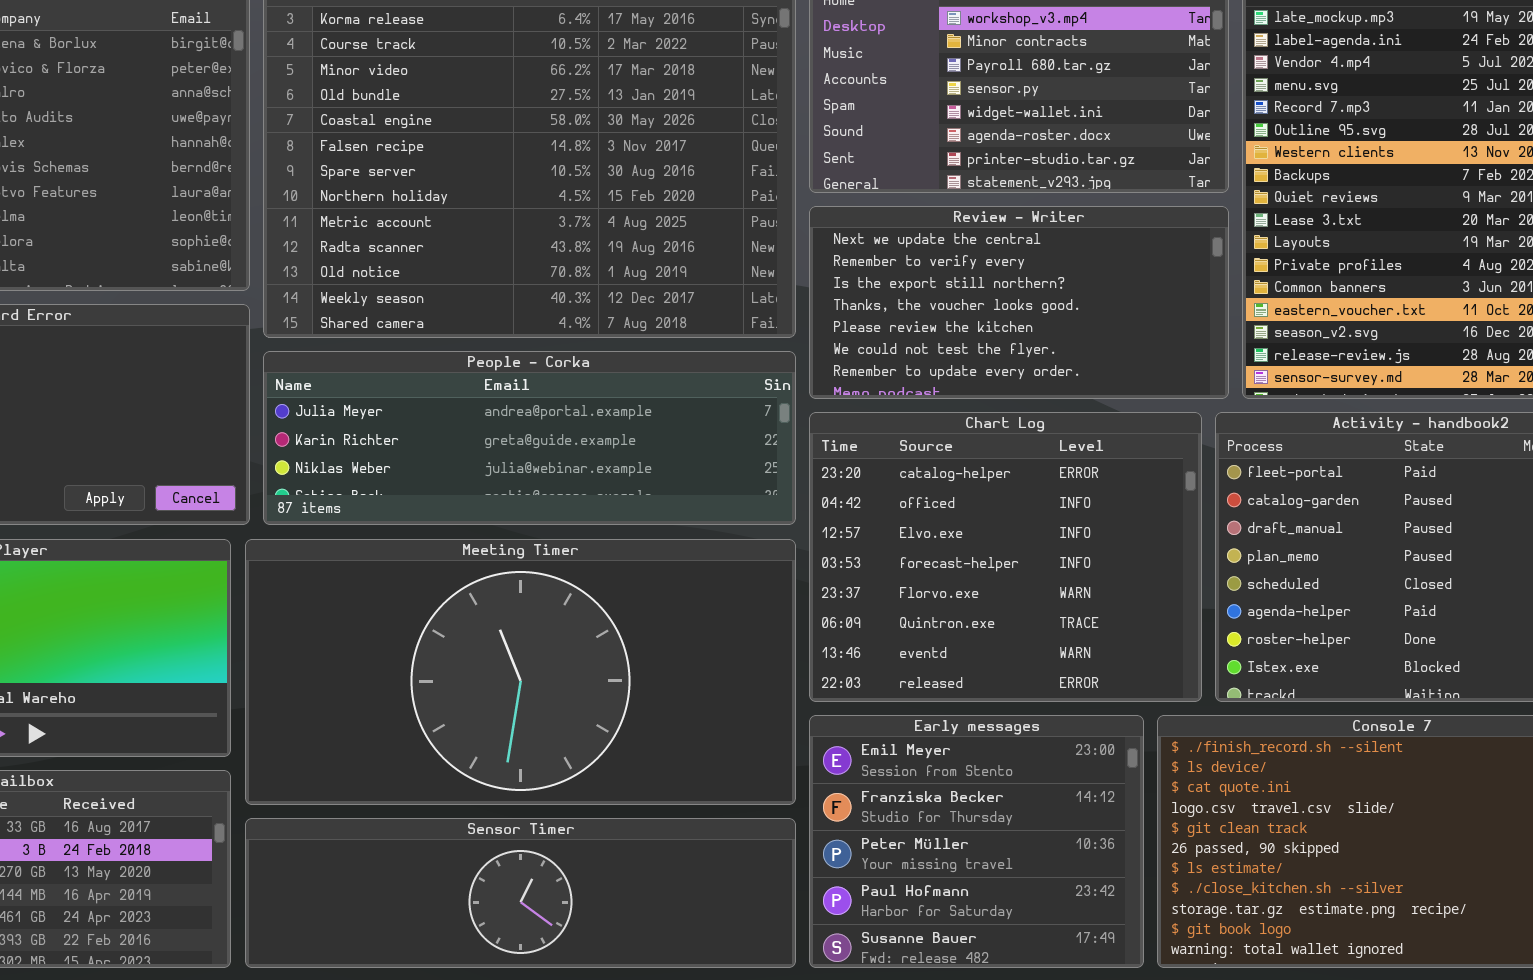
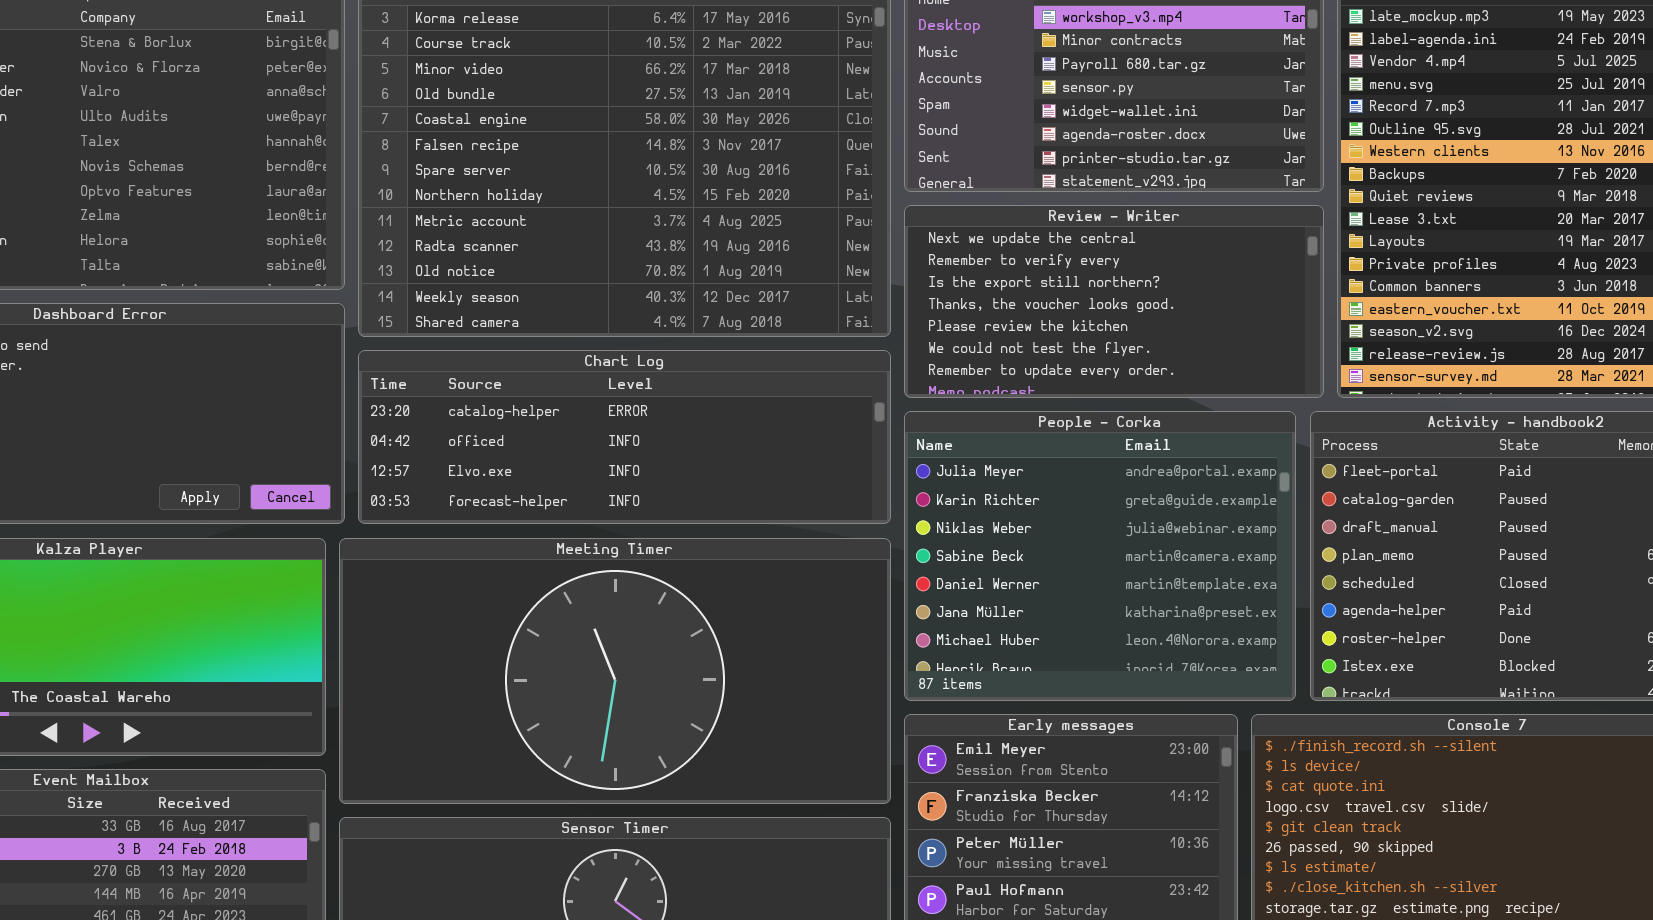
People - Corka: [263,351,796,525] -> [904,411,1296,701], moved, resized
Chart Log: [809,412,1202,702] -> [358,350,891,524], moved, resized

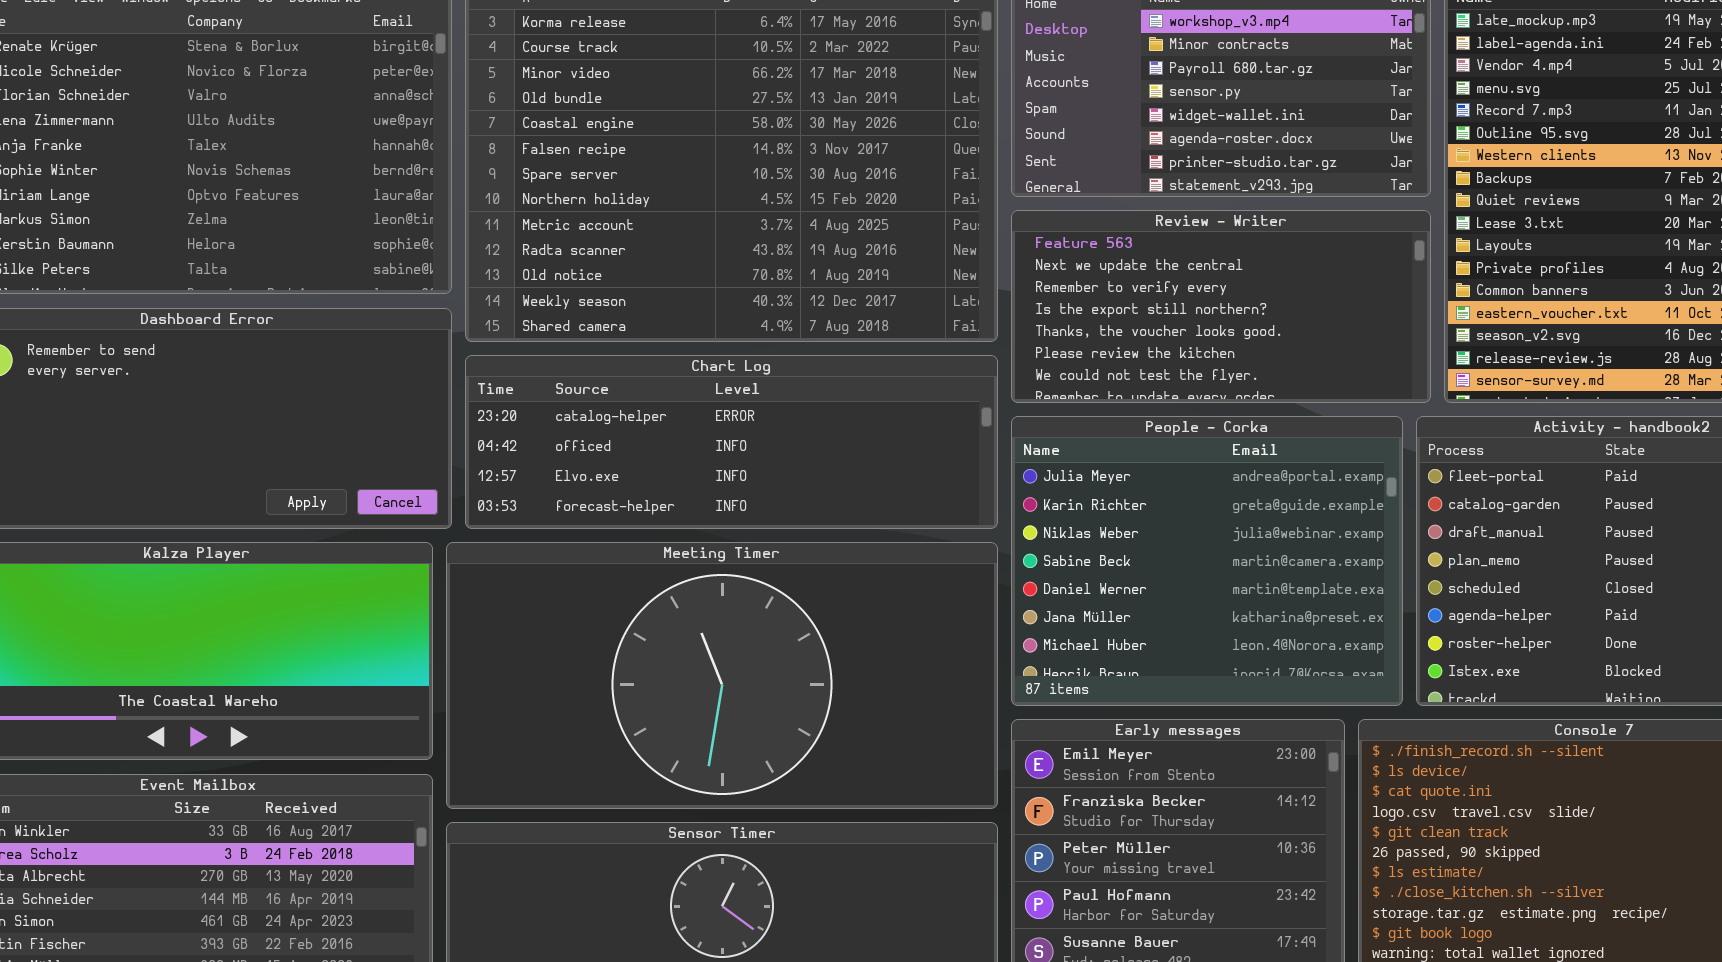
Review - Writer: [904,205,1324,398] -> [1011,210,1431,403], scrolled up 1 row

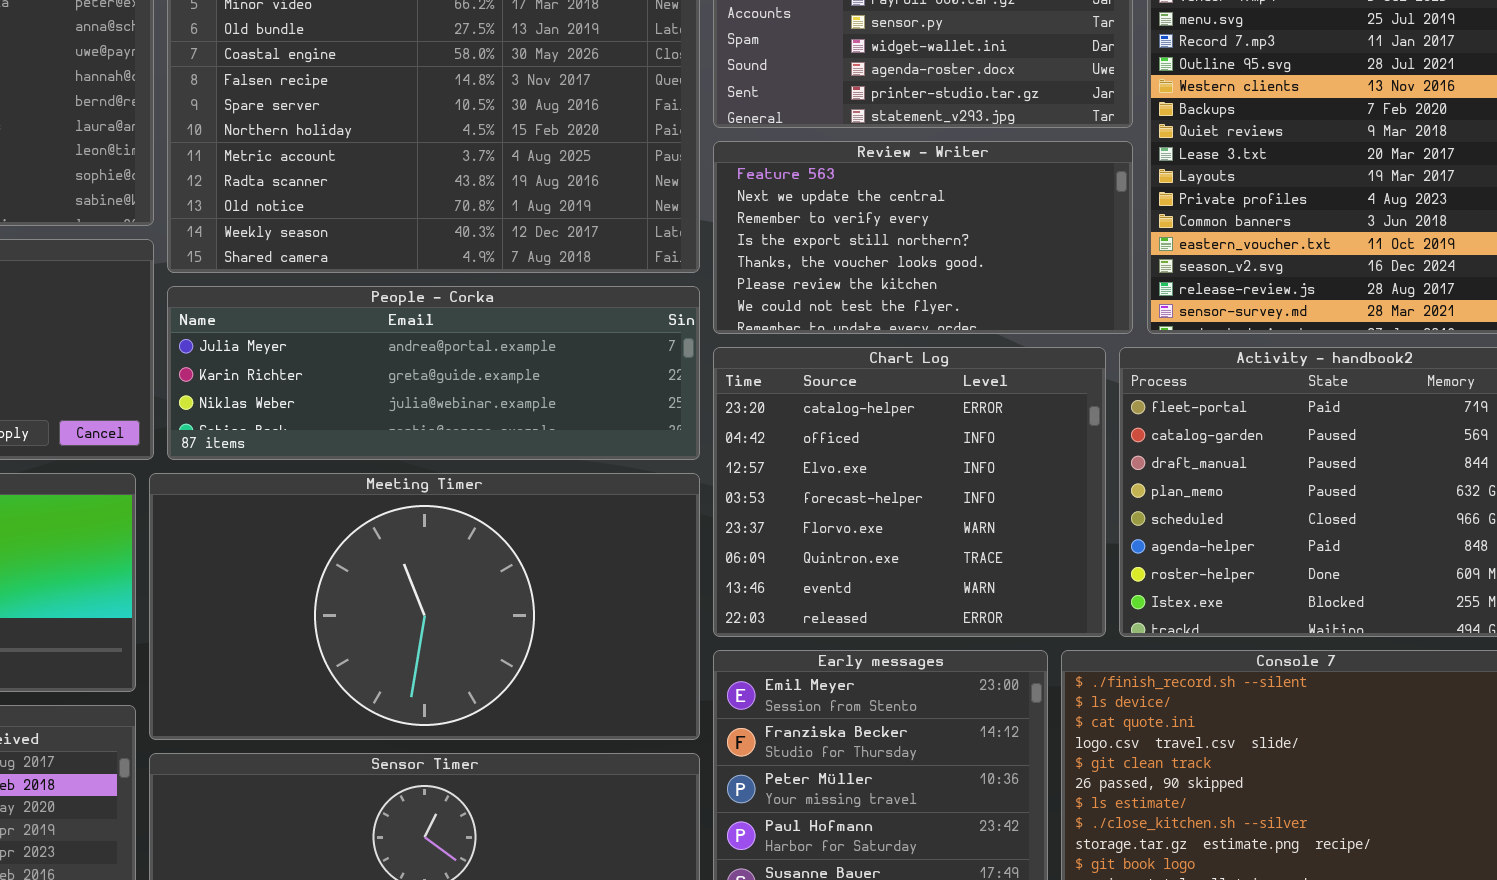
Chart Log: [465,355,998,529] -> [713,347,1106,637], moved, resized
People - Corka: [1011,416,1403,706] -> [167,286,700,460], moved, resized

